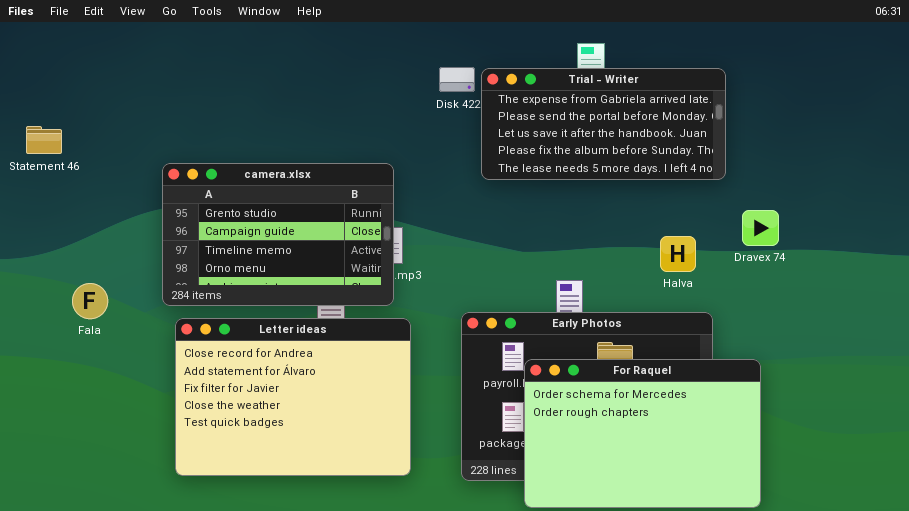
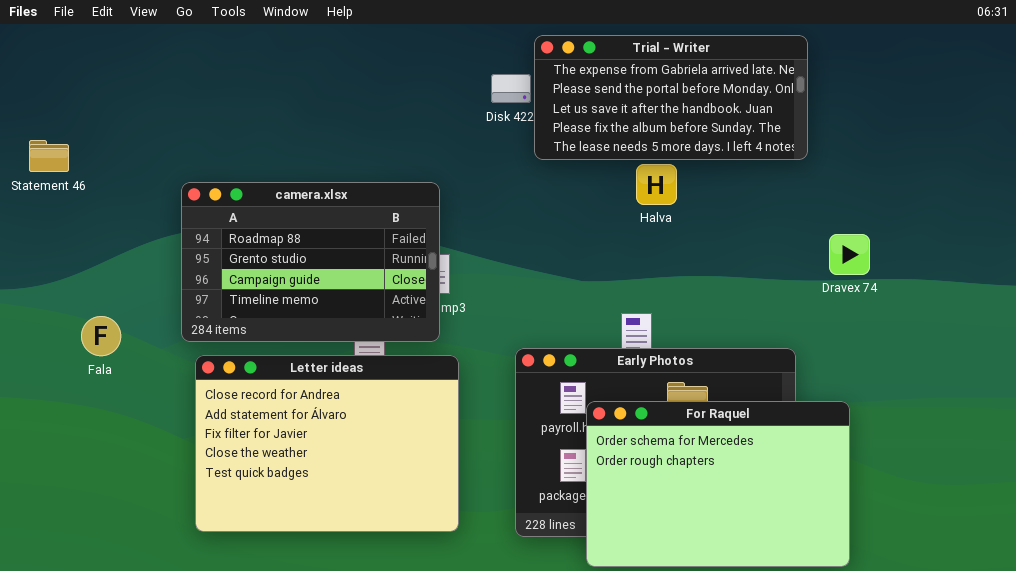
Trial - Writer: [481,68,726,180] -> [534,35,808,160], moved
camera.xlsx: [162,163,394,306] -> [181,182,440,342], scrolled up 1 row
Halva: [660,236,696,272] -> [636,164,677,205], moved

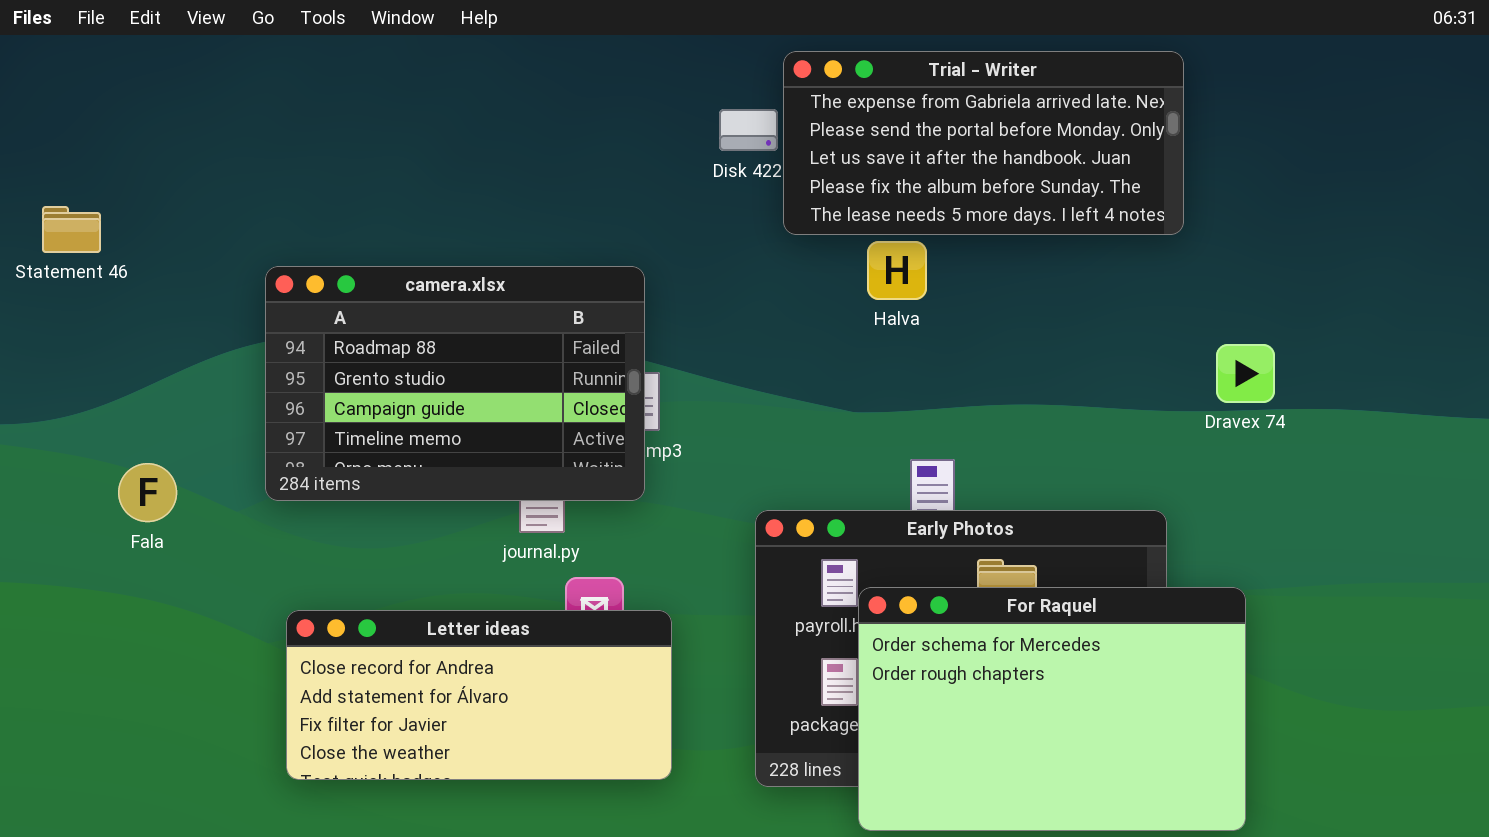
Halva: [636,164,677,205] -> [867,241,927,300], moved
Letter ideas: [195,355,459,532] -> [286,610,672,780], resized

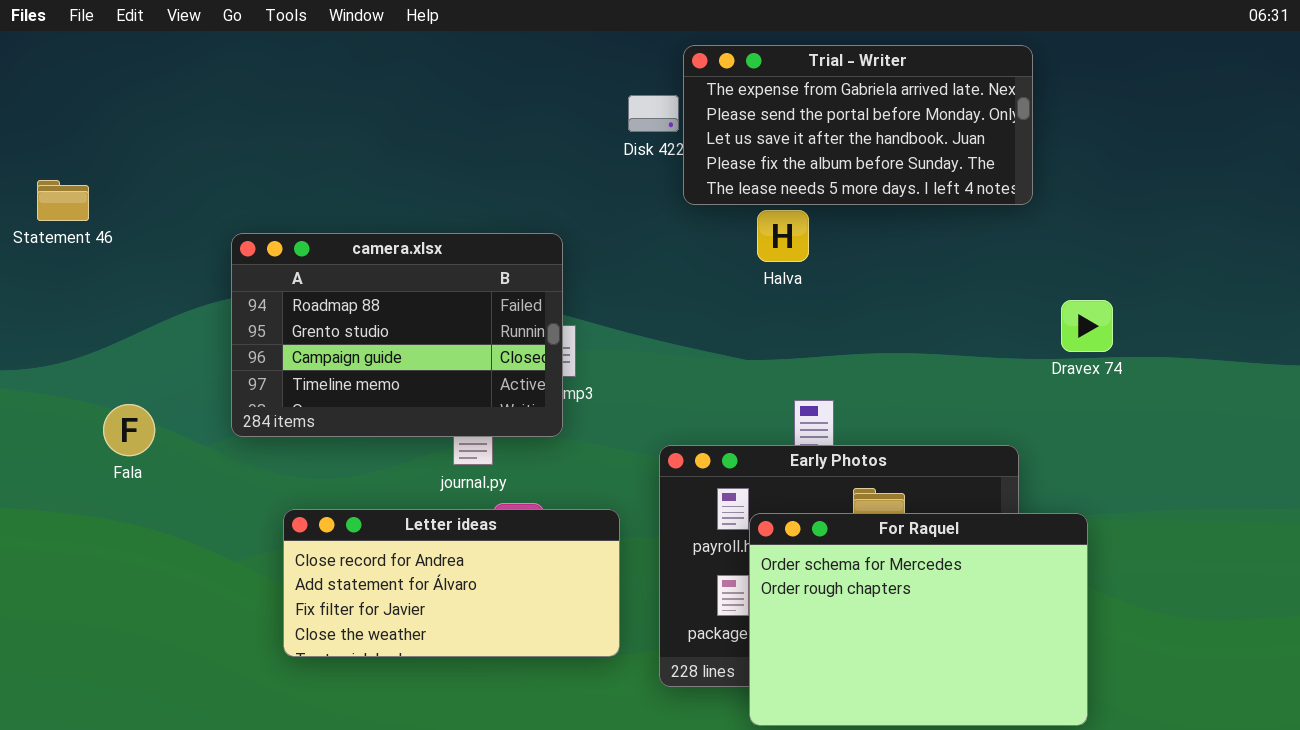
Letter ideas: [286,610,672,780] -> [283,509,620,657], moved

